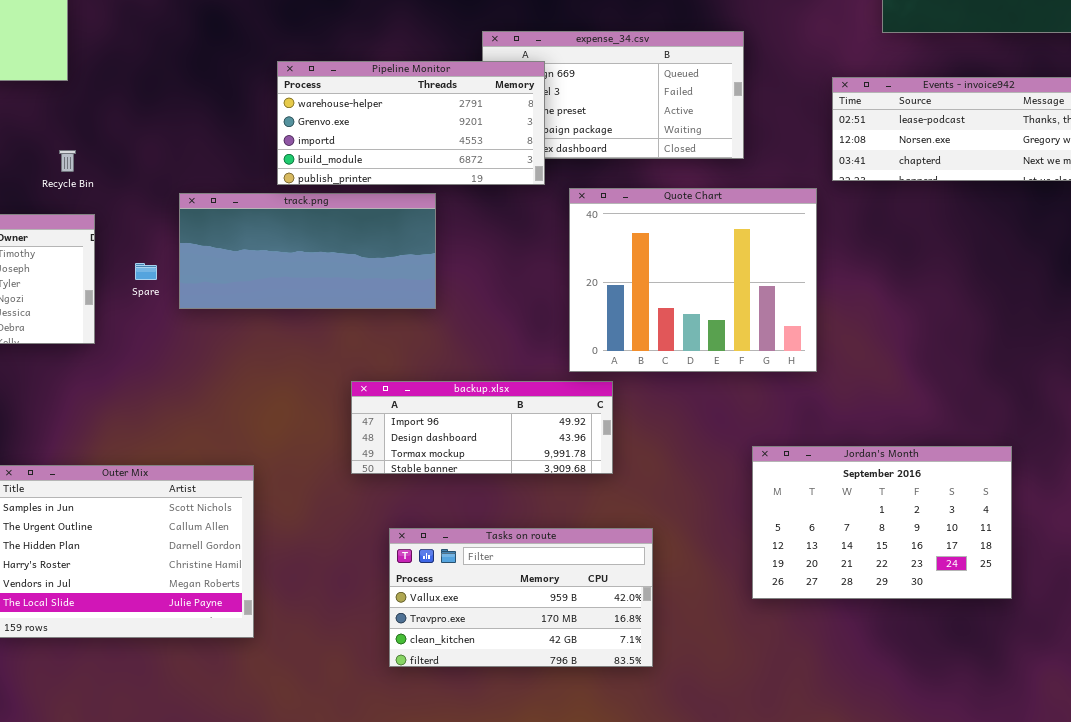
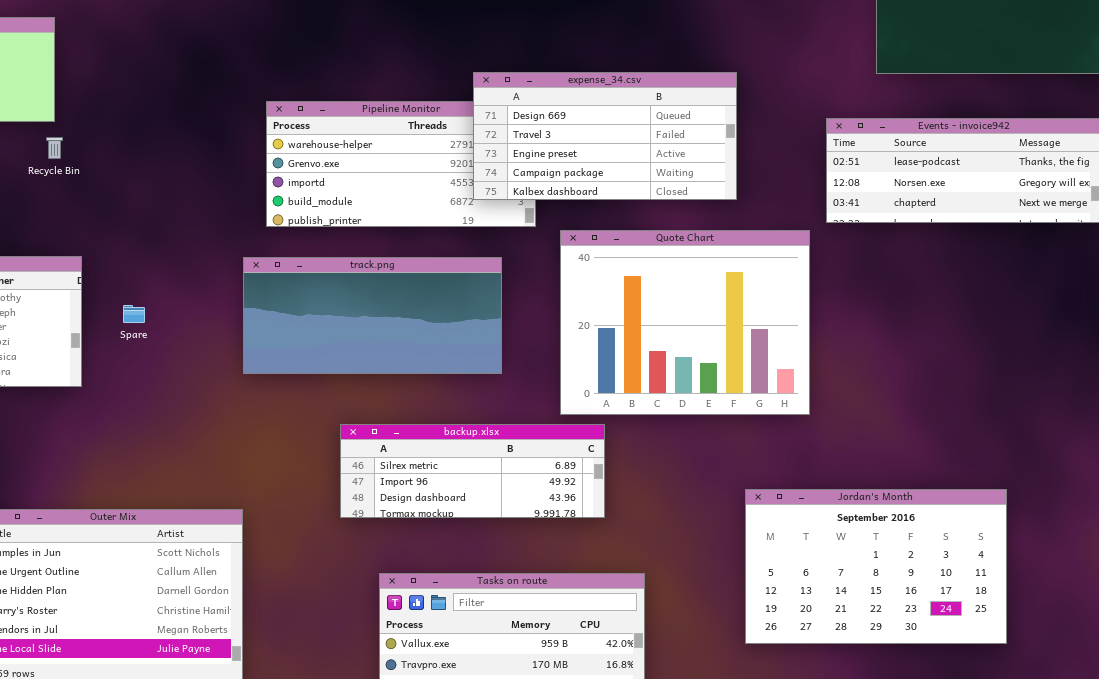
expense_34.csv: [482,31,744,159] -> [473,72,737,200], raised
Recycle Bin: [59,150,76,172] -> [46,137,63,159], moved
track.png: [179,193,436,309] -> [243,257,502,374], moved
backup.xlsx: [351,381,613,474] -> [340,424,605,518], scrolled up 1 row

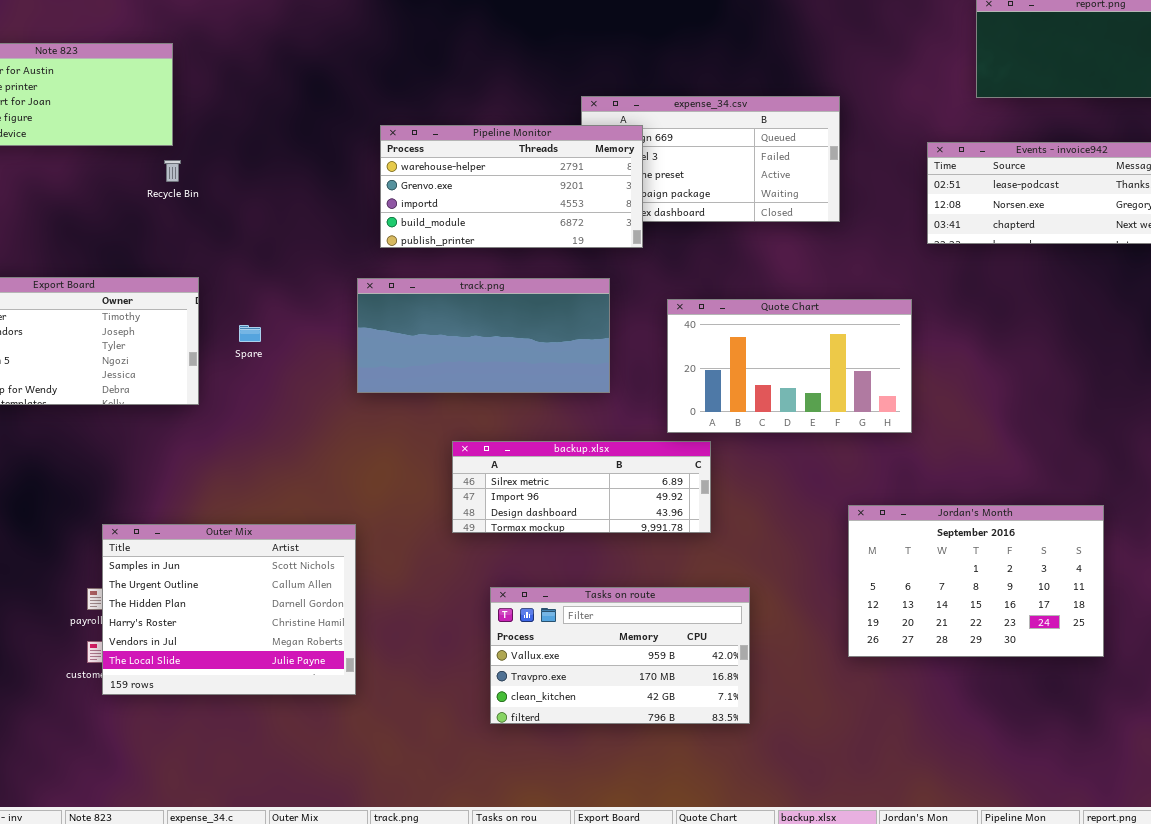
Pipeline Monitor: [266,101,536,227] -> [380,125,643,248], raised
Quote Chart: [560,230,810,415] -> [667,299,912,433], resized

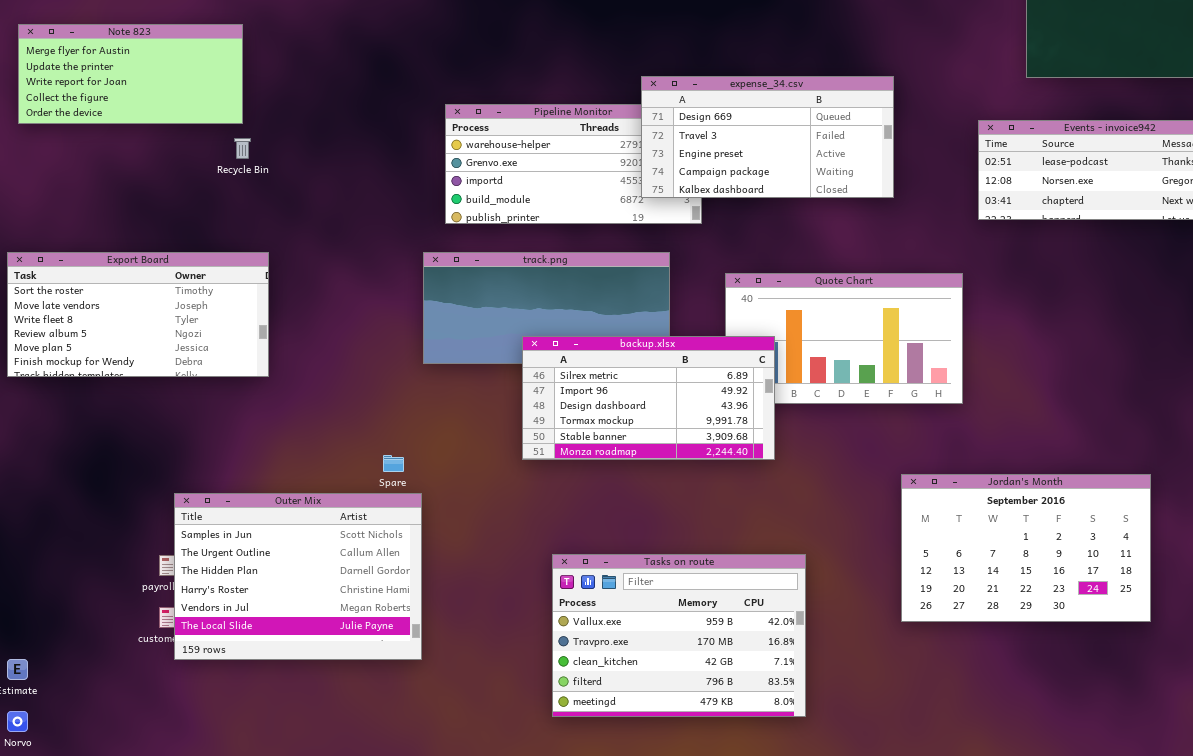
expense_34.csv: [581,96,840,222] -> [641,76,894,198], raised
Spare: [239,325,261,342] -> [383,455,404,472], moved
backup.xlsx: [452,441,711,533] -> [522,336,775,460], moved, resized
Tasks on route: [490,587,750,724] -> [552,554,806,717], resized

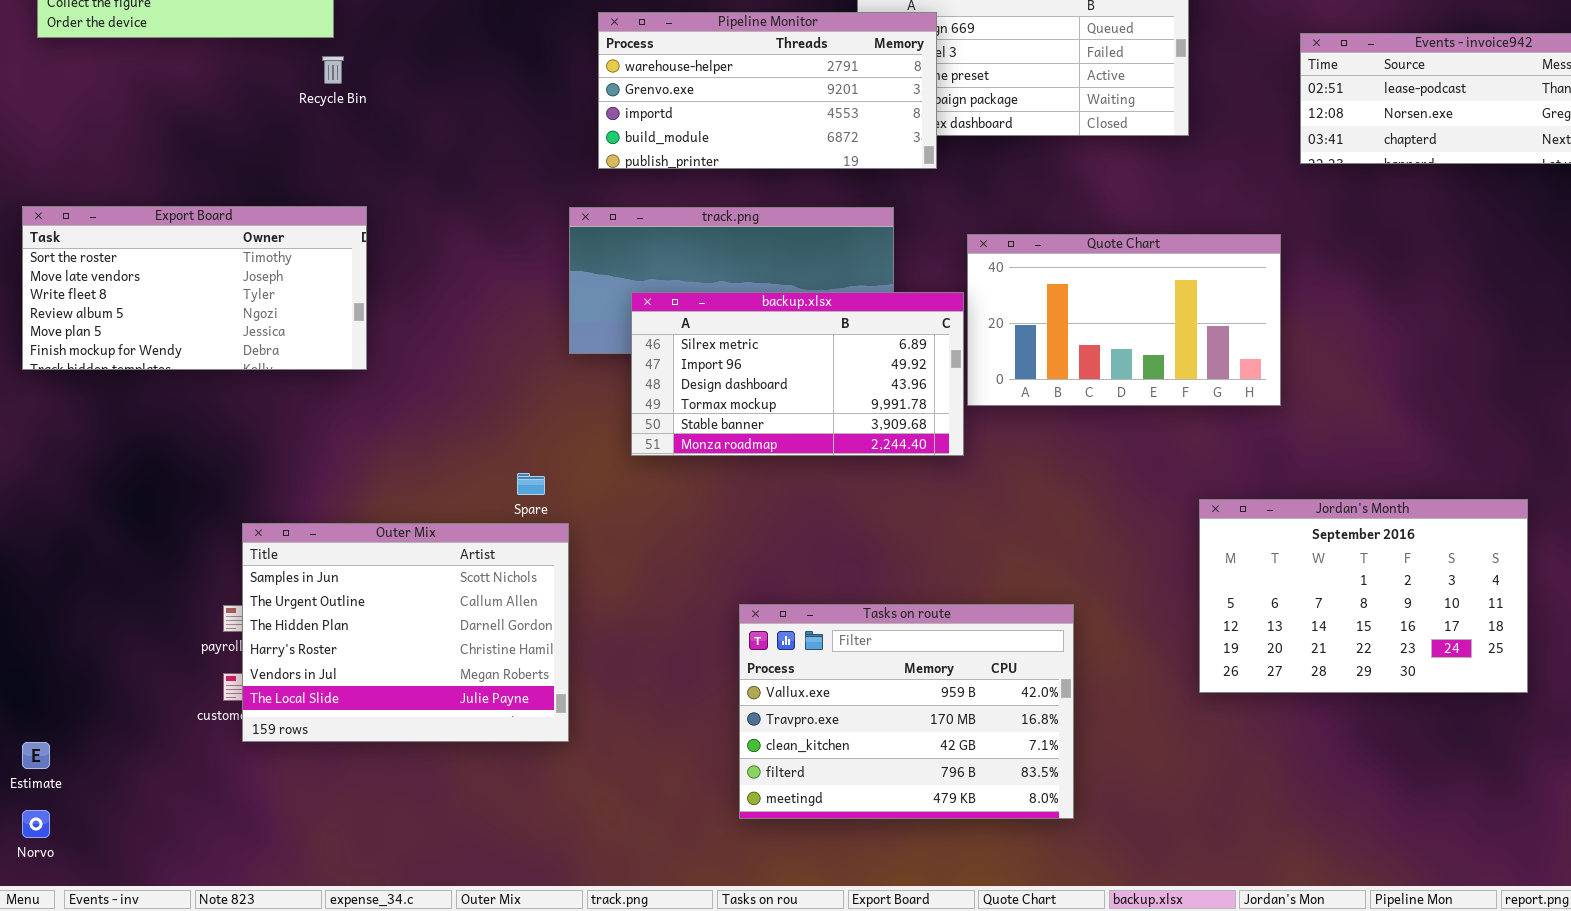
Pipeline Monitor: [445,104,702,224] -> [598,12,937,169], raised
backup.xlsx: [522,336,775,460] -> [631,292,964,456], moved

